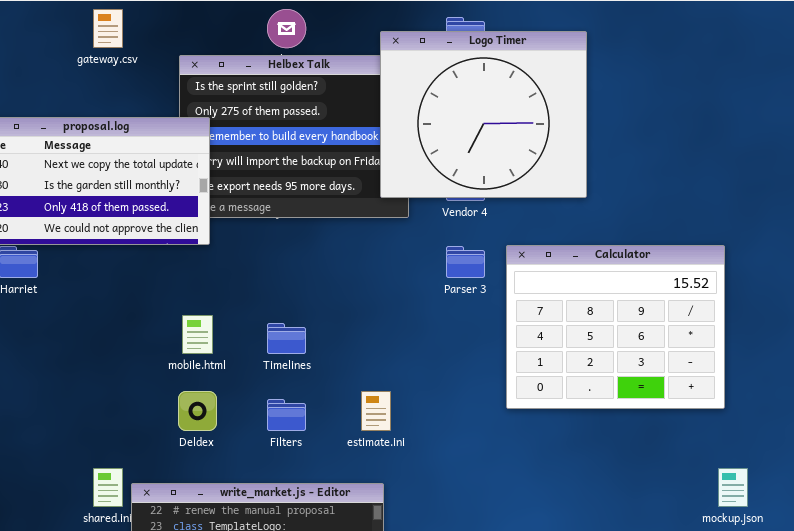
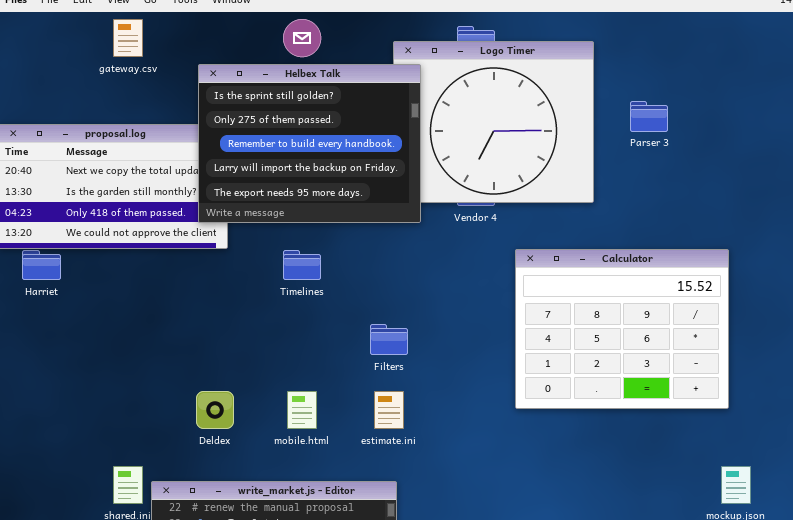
Helbex Talk: [179,55,409,218] -> [198,64,421,223], raised
Parser 3: [446,246,485,278] -> [630,101,668,132], moved
mobile.html: [182,315,213,354] -> [287,391,317,429], moved
Timelines: [267,323,306,354] -> [283,250,321,280], moved
Filters: [267,399,306,431] -> [370,324,408,355], moved

